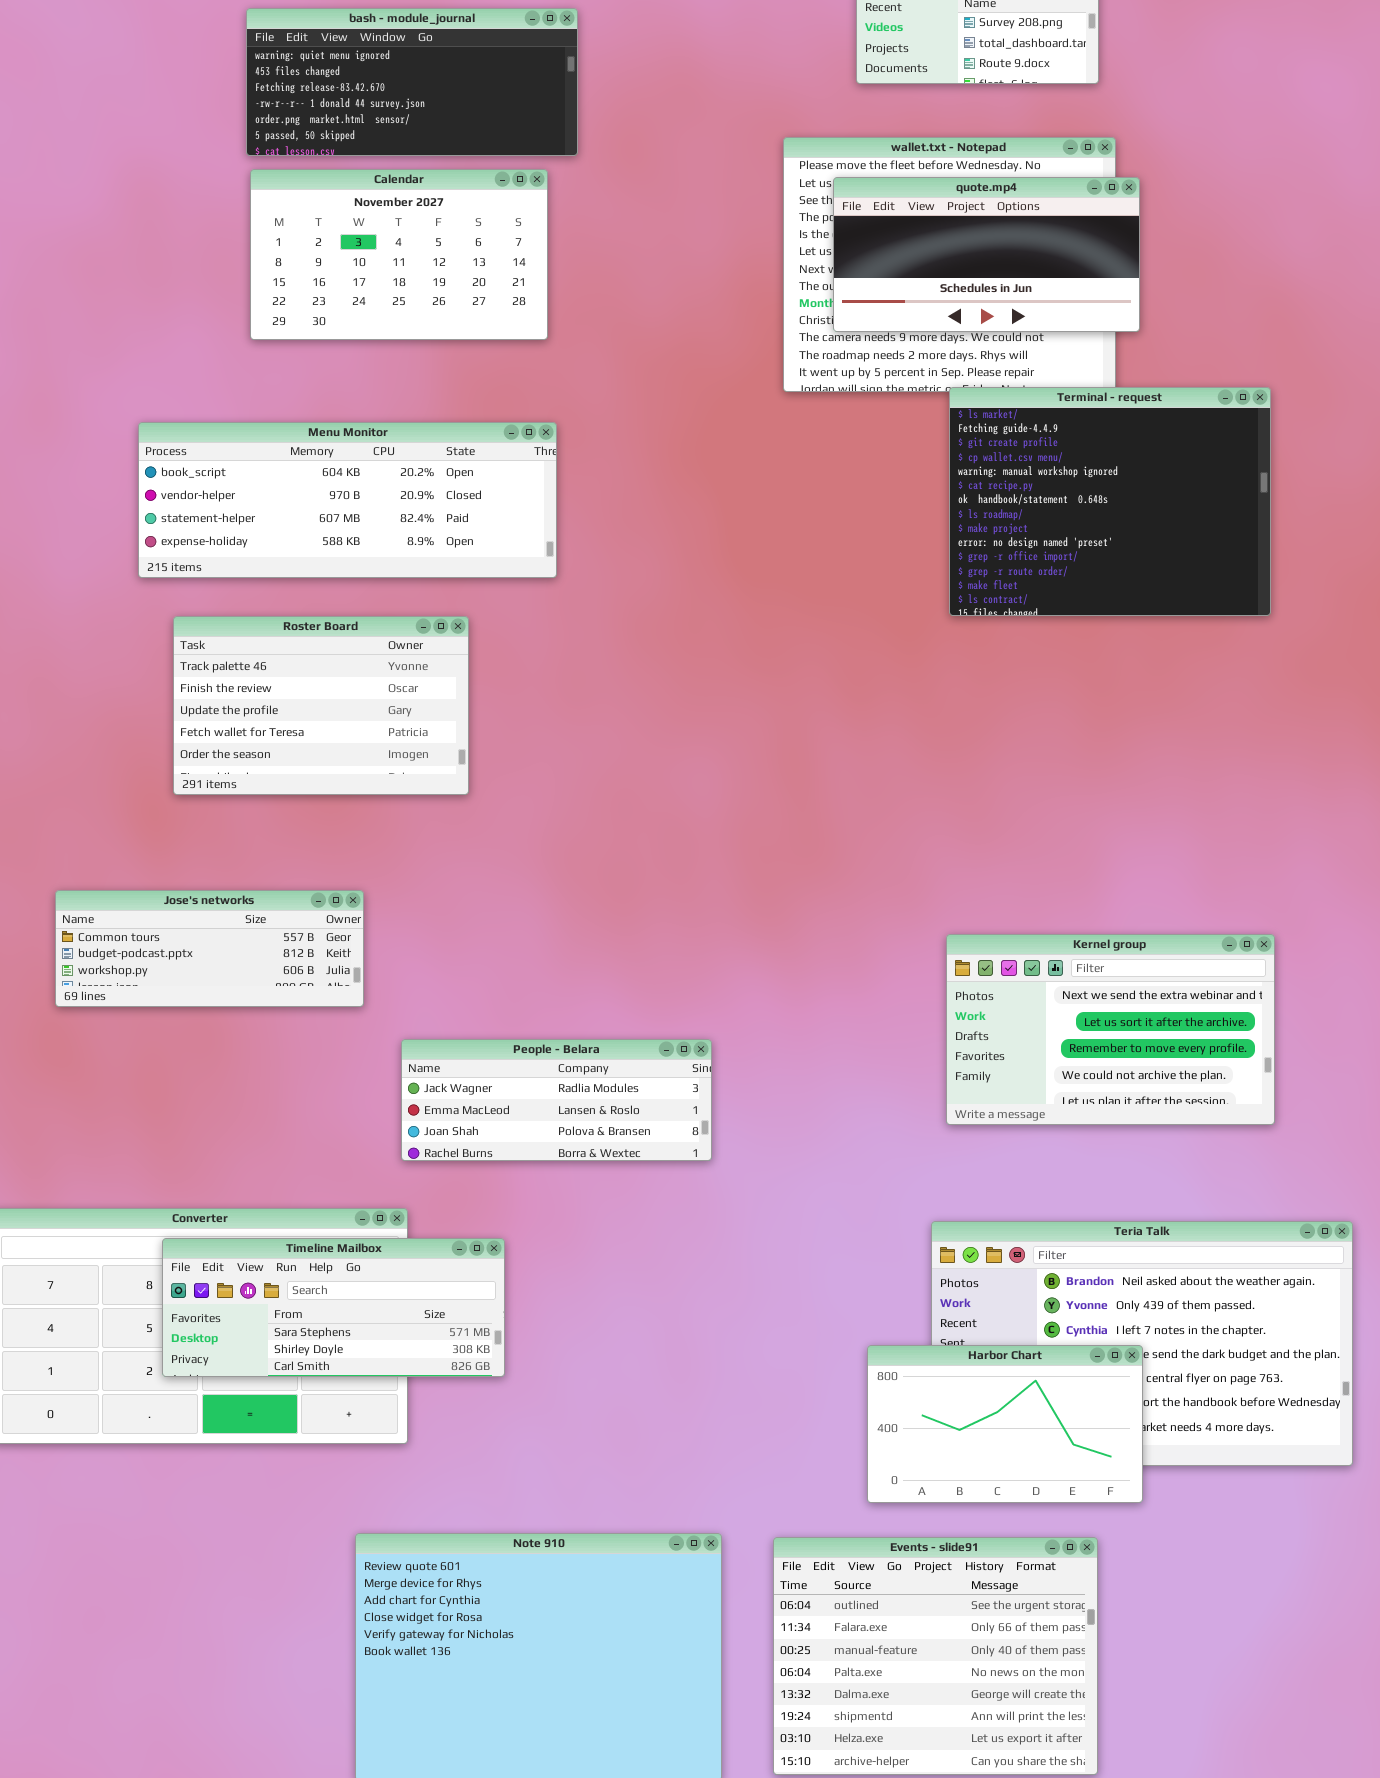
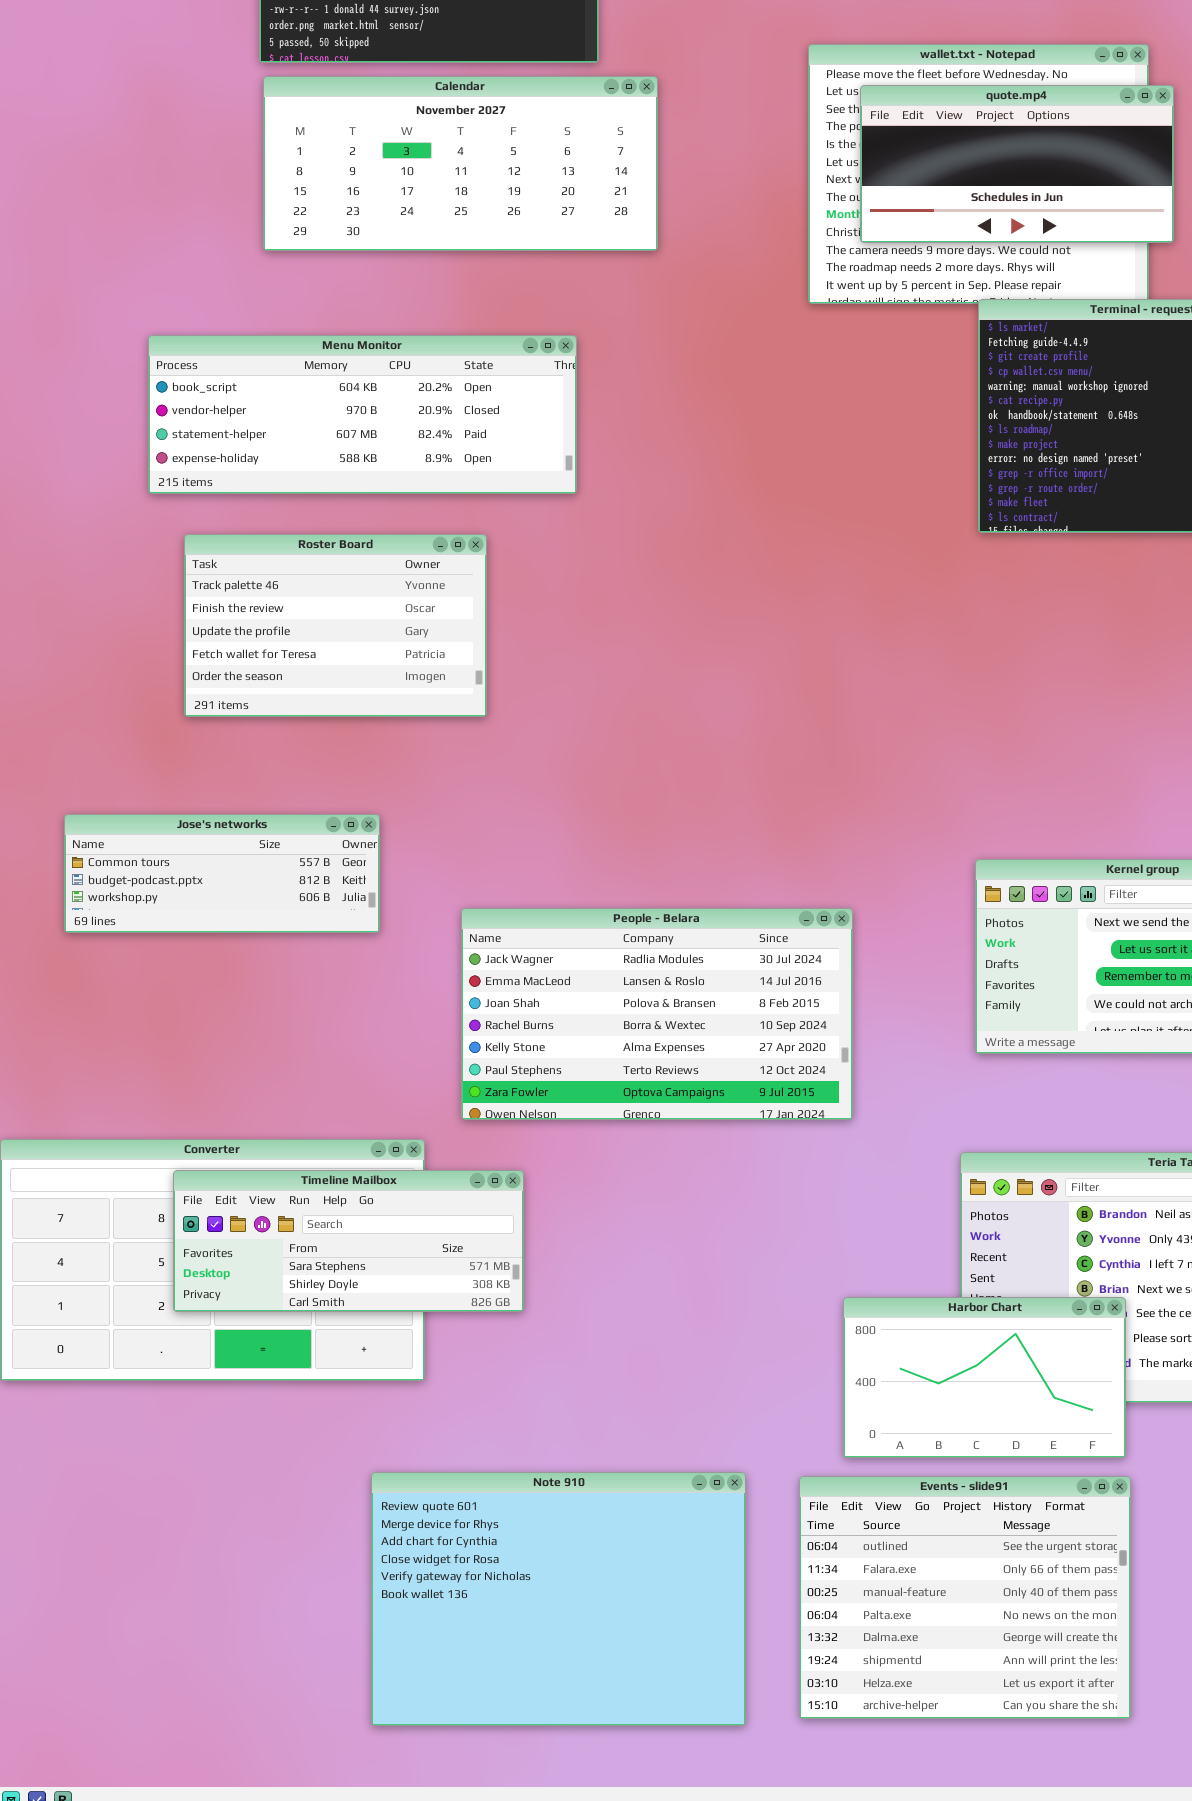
Calendar: [250,169,548,340] -> [263,76,658,251], resized
People - Belara: [401,1039,712,1161] -> [461,908,853,1120], moved, resized
Harbor Chart: [867,1345,1143,1503] -> [843,1297,1126,1458], moved

